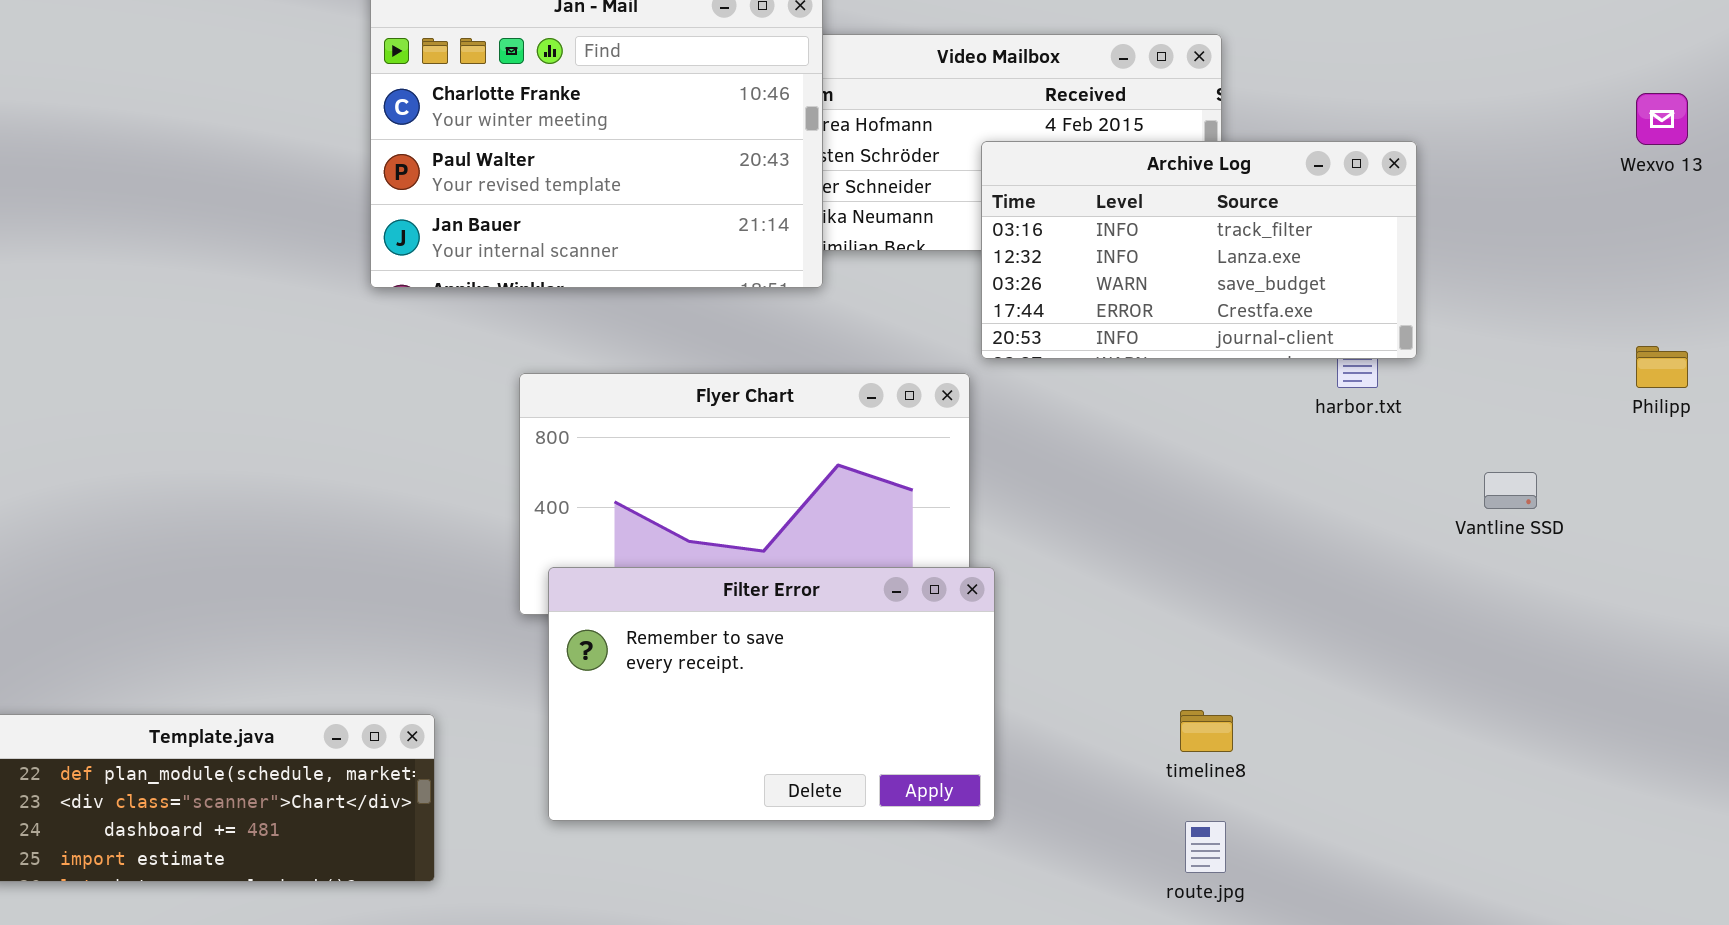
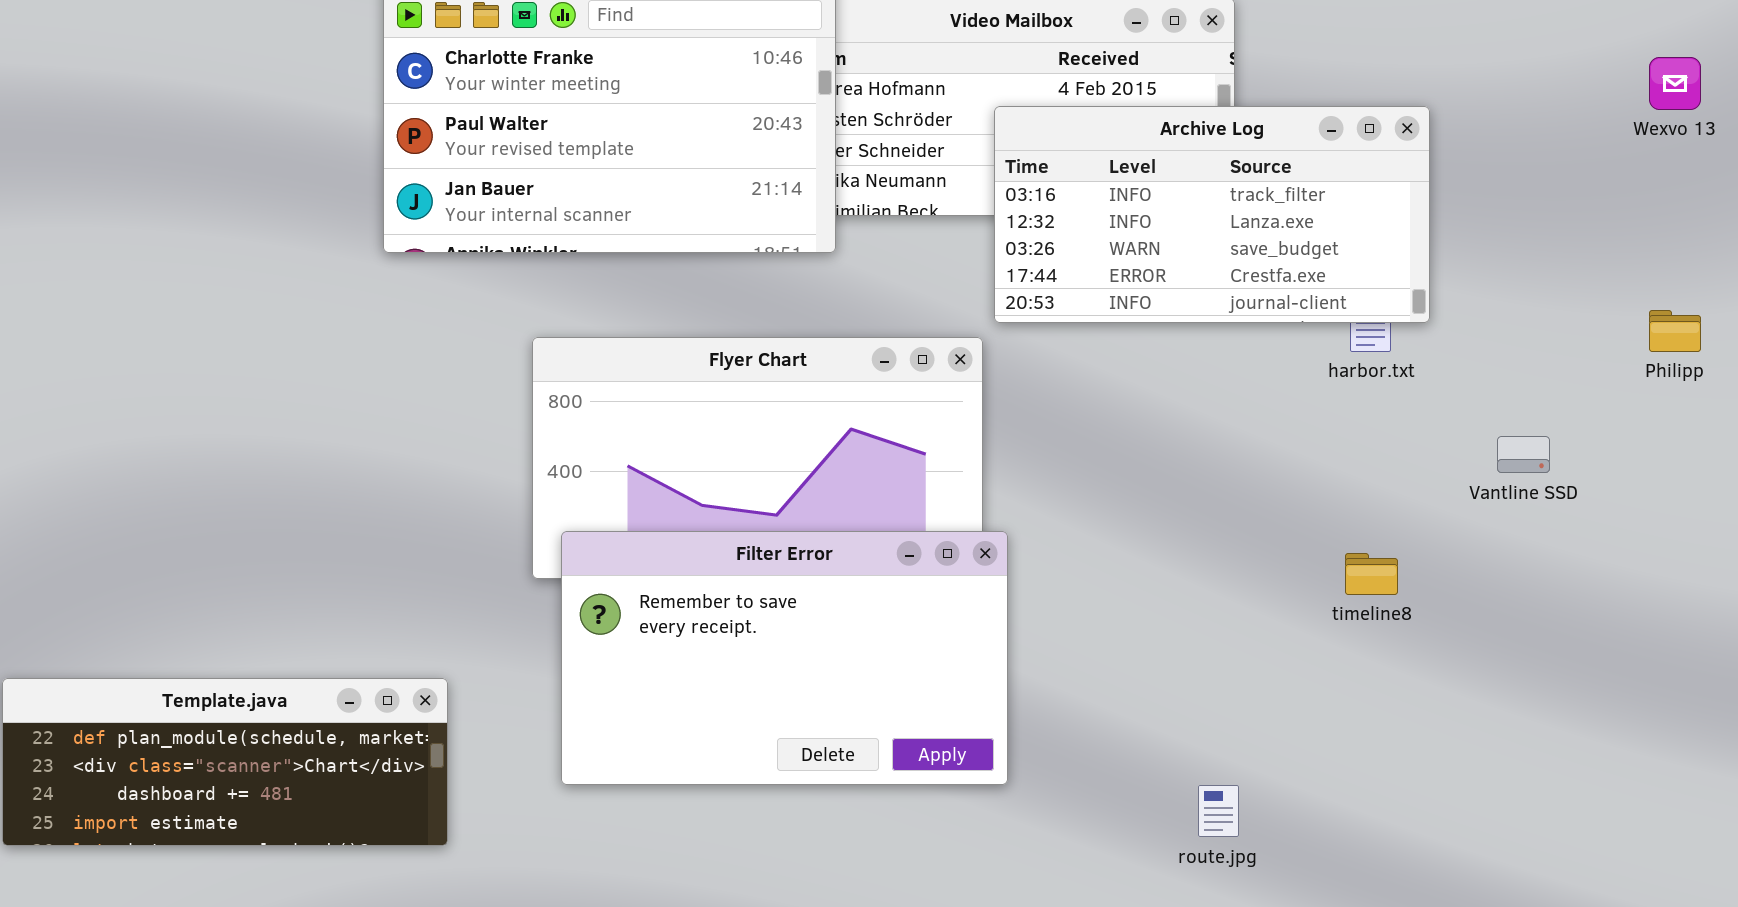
timeline8: [1180,710,1233,752] -> [1345,553,1398,595], moved

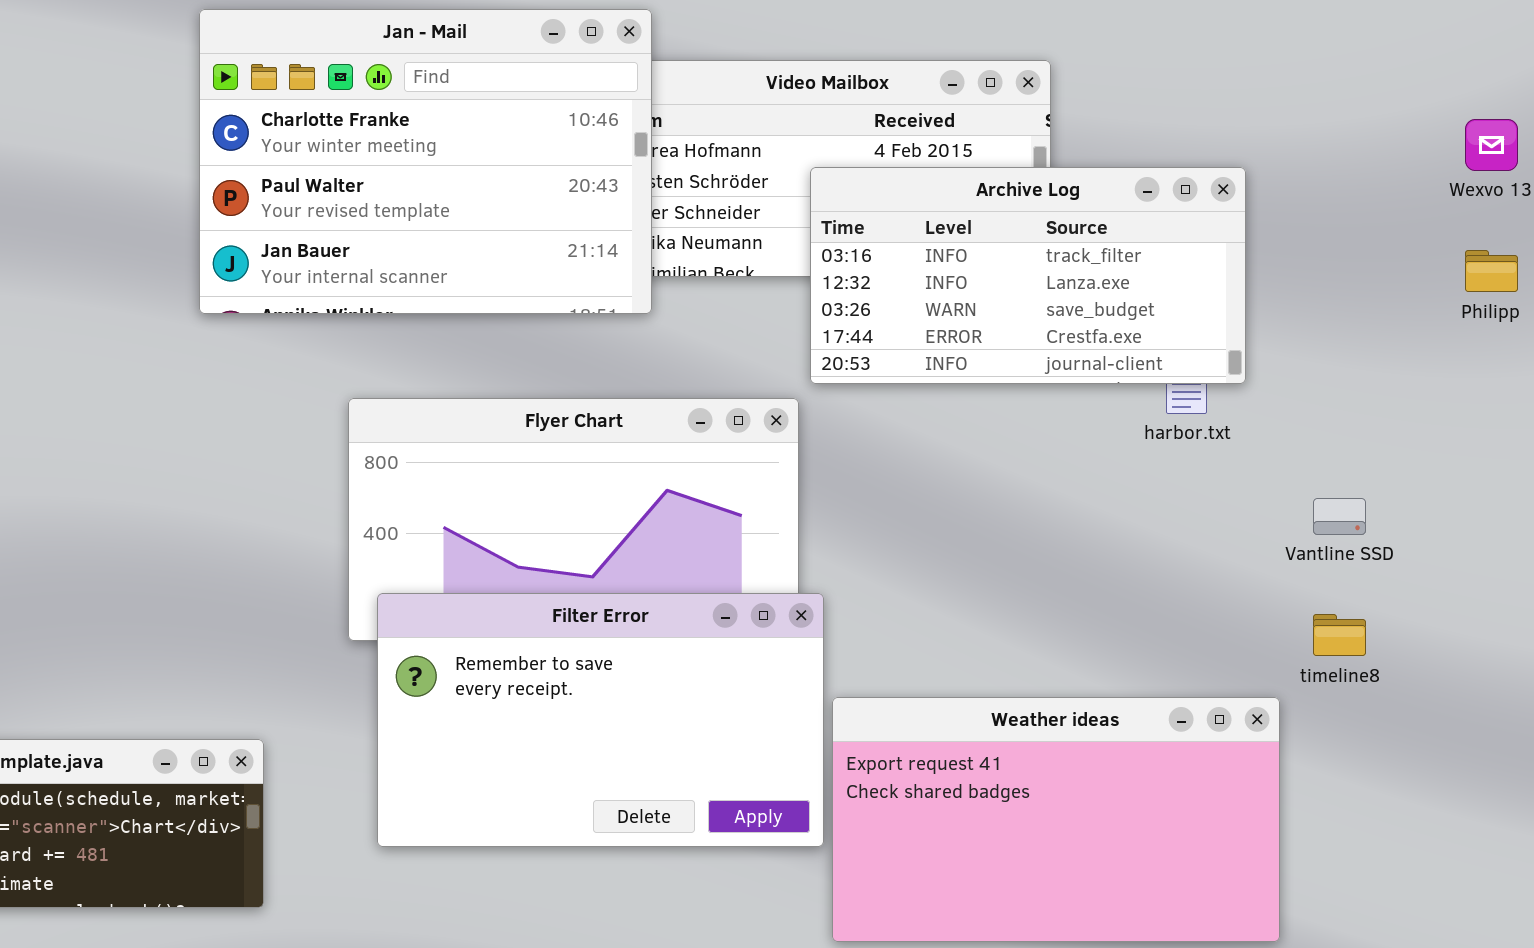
Philipp: [1649,310,1701,352] -> [1465,250,1518,292], moved
timeline8: [1345,553,1398,595] -> [1313,614,1366,656], moved
Weather ideas: none -> [832,697,1280,942], opened

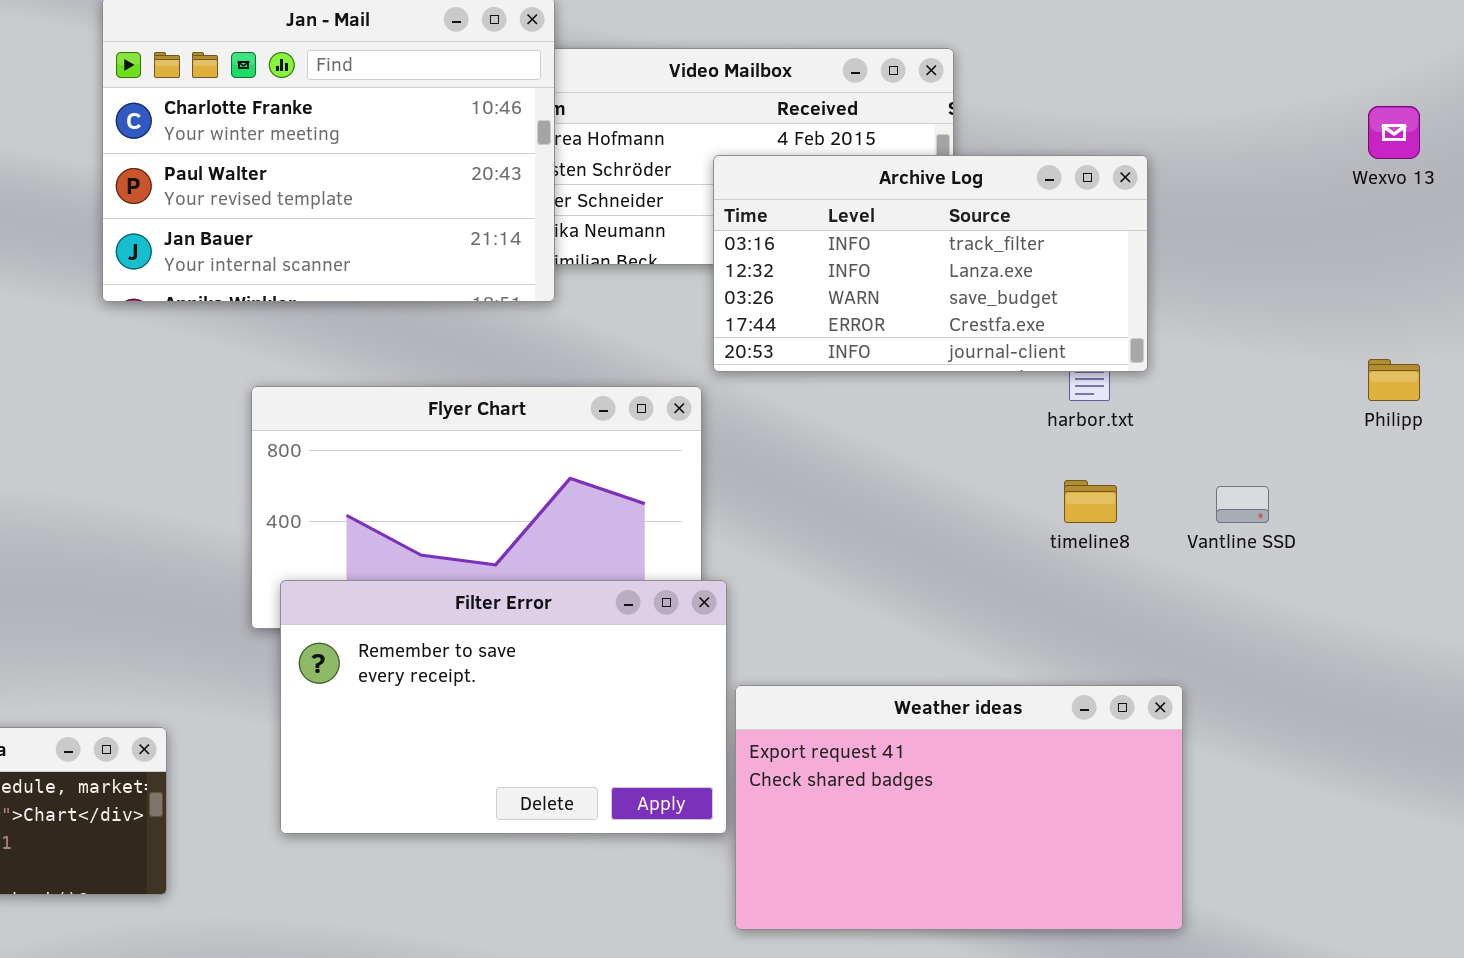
Philipp: [1465,250,1518,292] -> [1368,359,1420,401], moved
timeline8: [1313,614,1366,656] -> [1064,480,1117,523], moved

